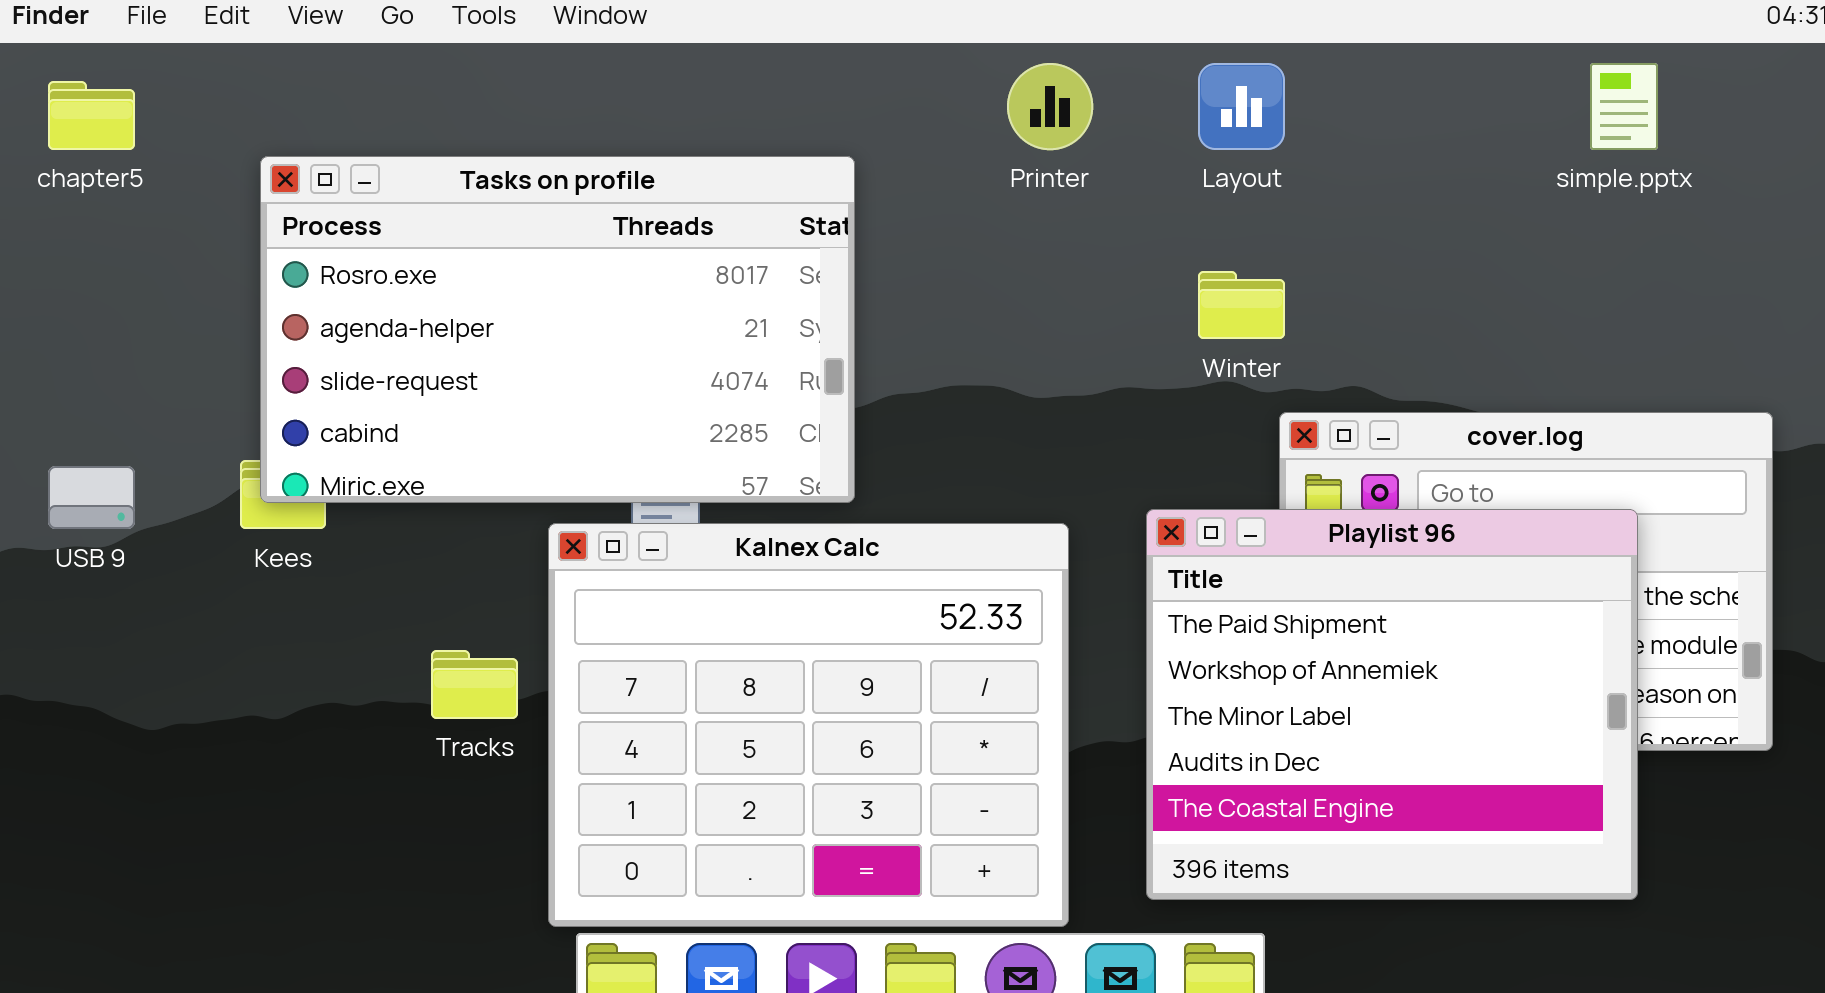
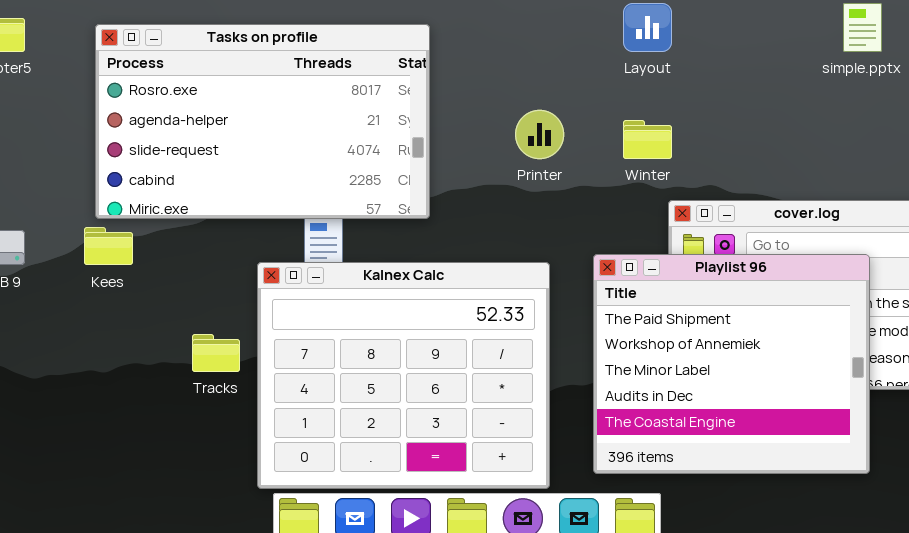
Printer: [1007,63,1093,150] -> [515,110,564,159], moved
Tasks on profile: [260,156,855,503] -> [95,24,430,219], moved

